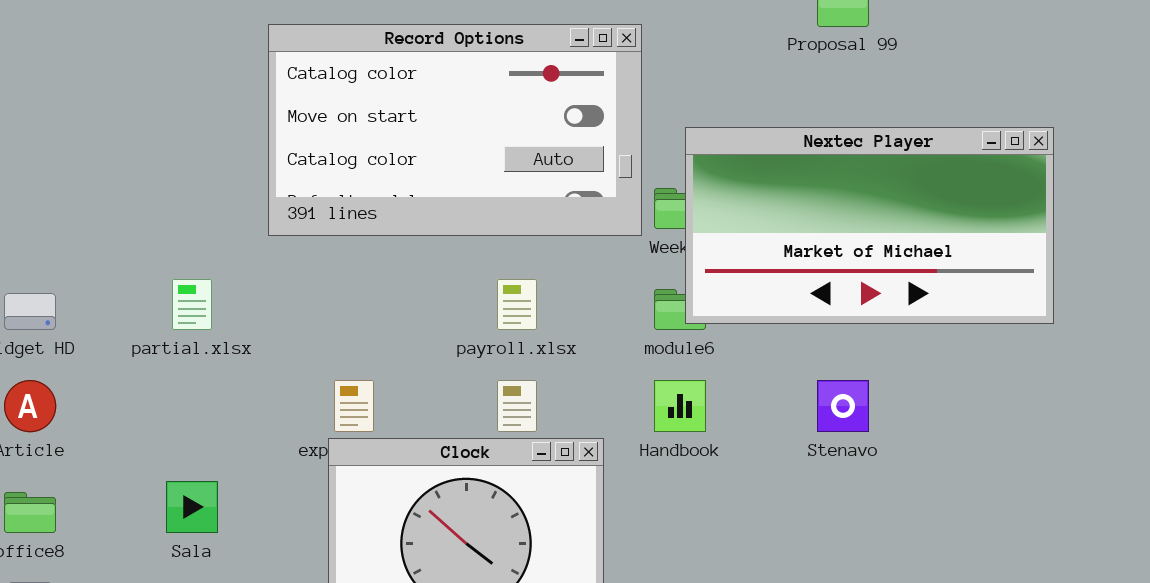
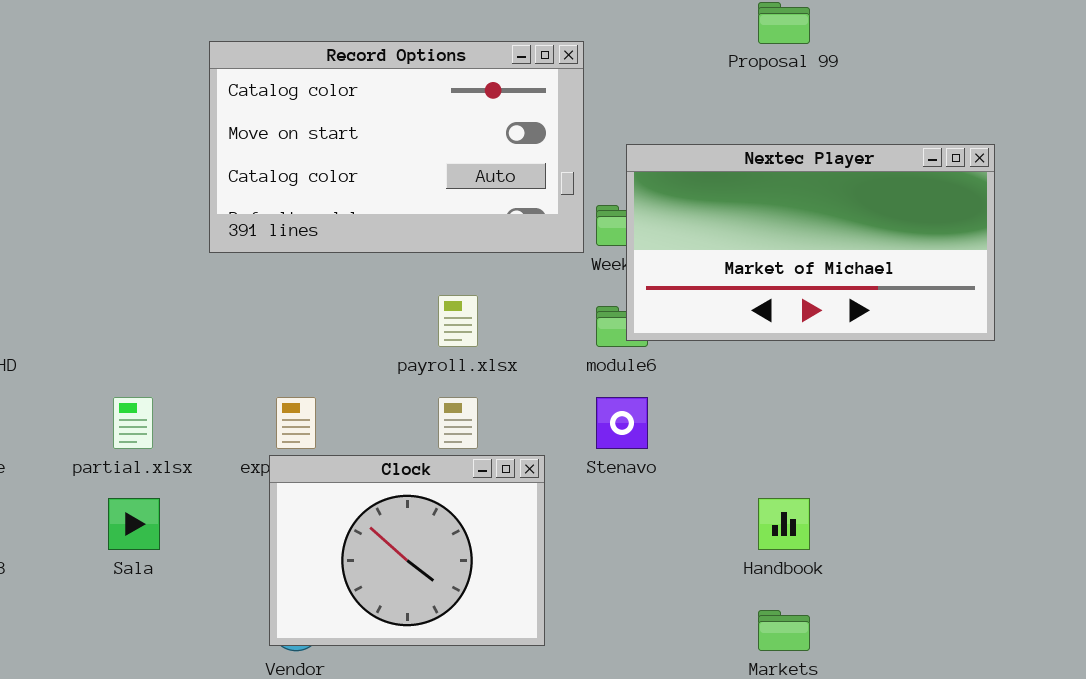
partial.xlsx: [172,279,212,330] -> [113,397,153,449], moved
Handbook: [654,380,706,432] -> [758,498,810,550], moved
Stenavo: [817,380,869,432] -> [596,397,648,449], moved

